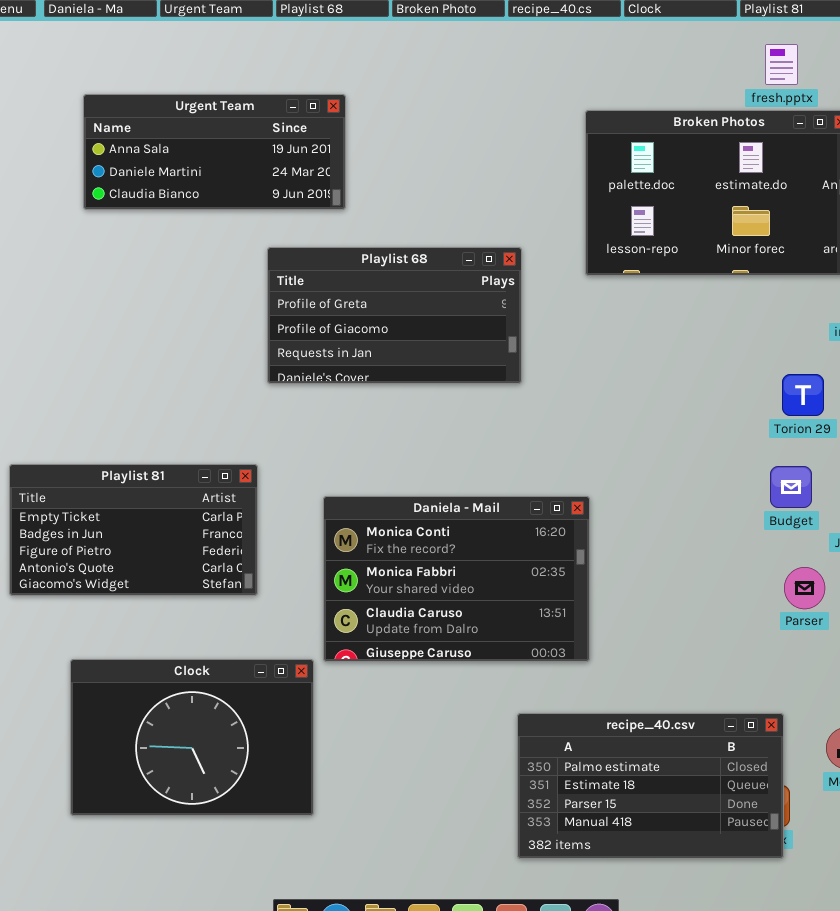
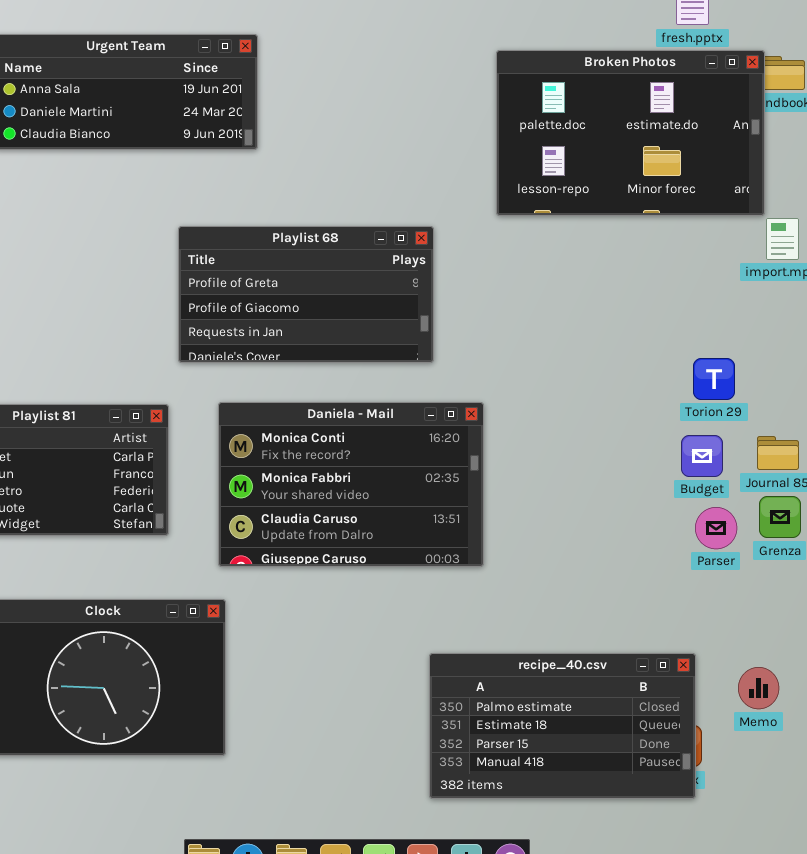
Playlist 68: [267,247,522,384] -> [178,226,434,363], moved
Torion 29: [782,374,824,416] -> [693,358,735,400], moved
Budget: [770,466,812,508] -> [681,435,723,477], moved
Daniela - Mail: [323,496,590,662] -> [218,402,484,567], moved

